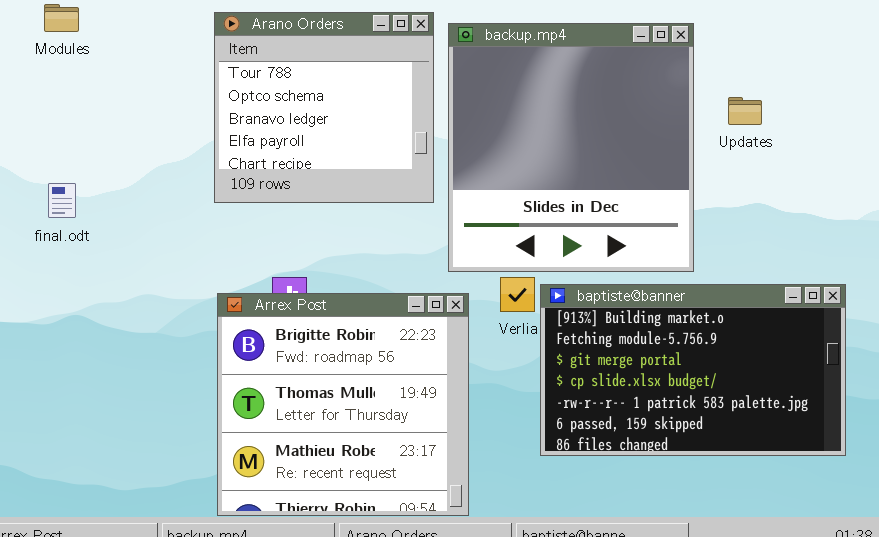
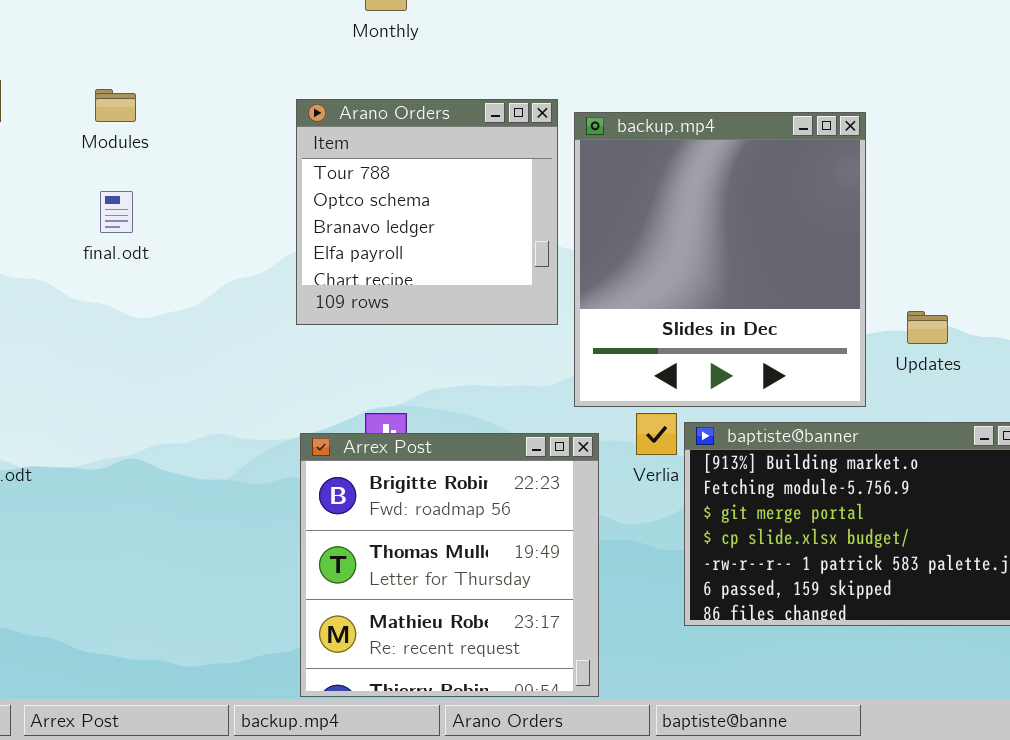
Updates: [728,97,762,125] -> [907,311,948,344], moved
final.odt: [48,183,76,218] -> [100,191,133,233], moved

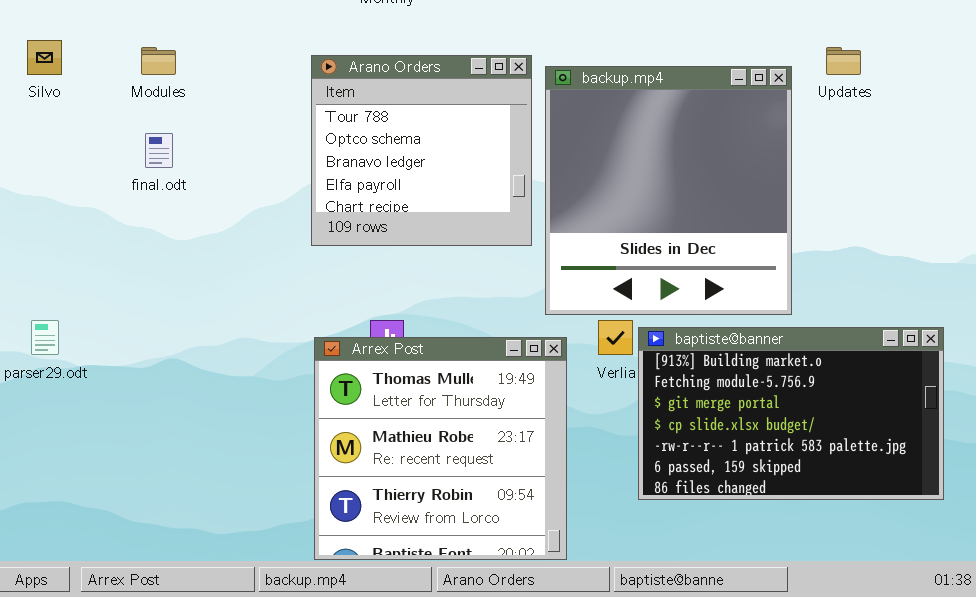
Updates: [907,311,948,344] -> [826,47,861,75], moved
Arrex Post: [300,433,599,697] -> [314,337,567,560], scrolled down 1 row

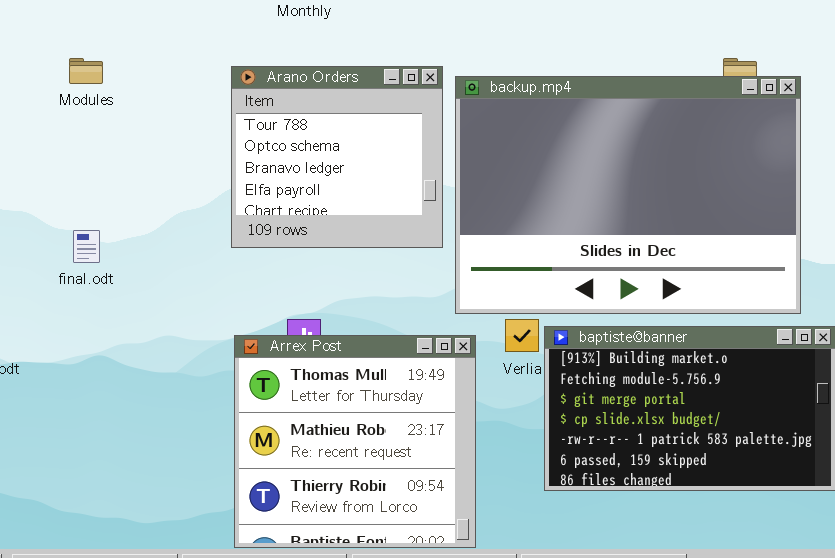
backup.mp4: [545,66,792,315] -> [455,76,801,314], resized
final.odt: [145,133,173,168] -> [73,230,100,263], moved

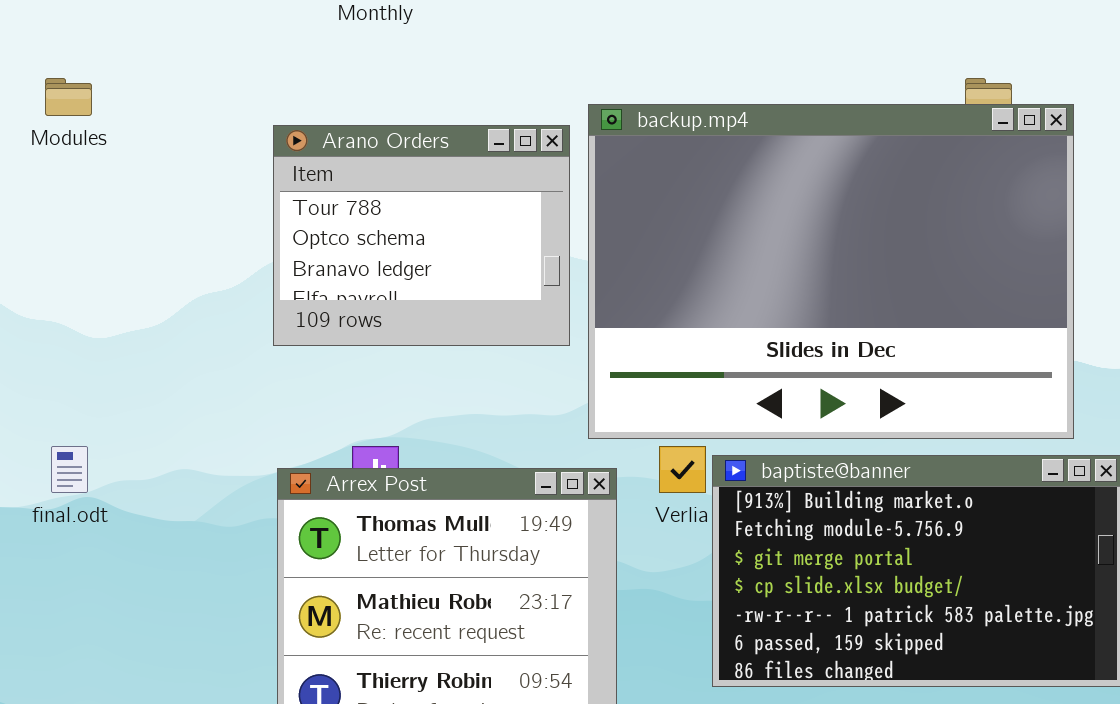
Arano Orders: [231,66,443,248] -> [273,125,570,346], resized
final.odt: [73,230,100,263] -> [51,446,88,493], moved

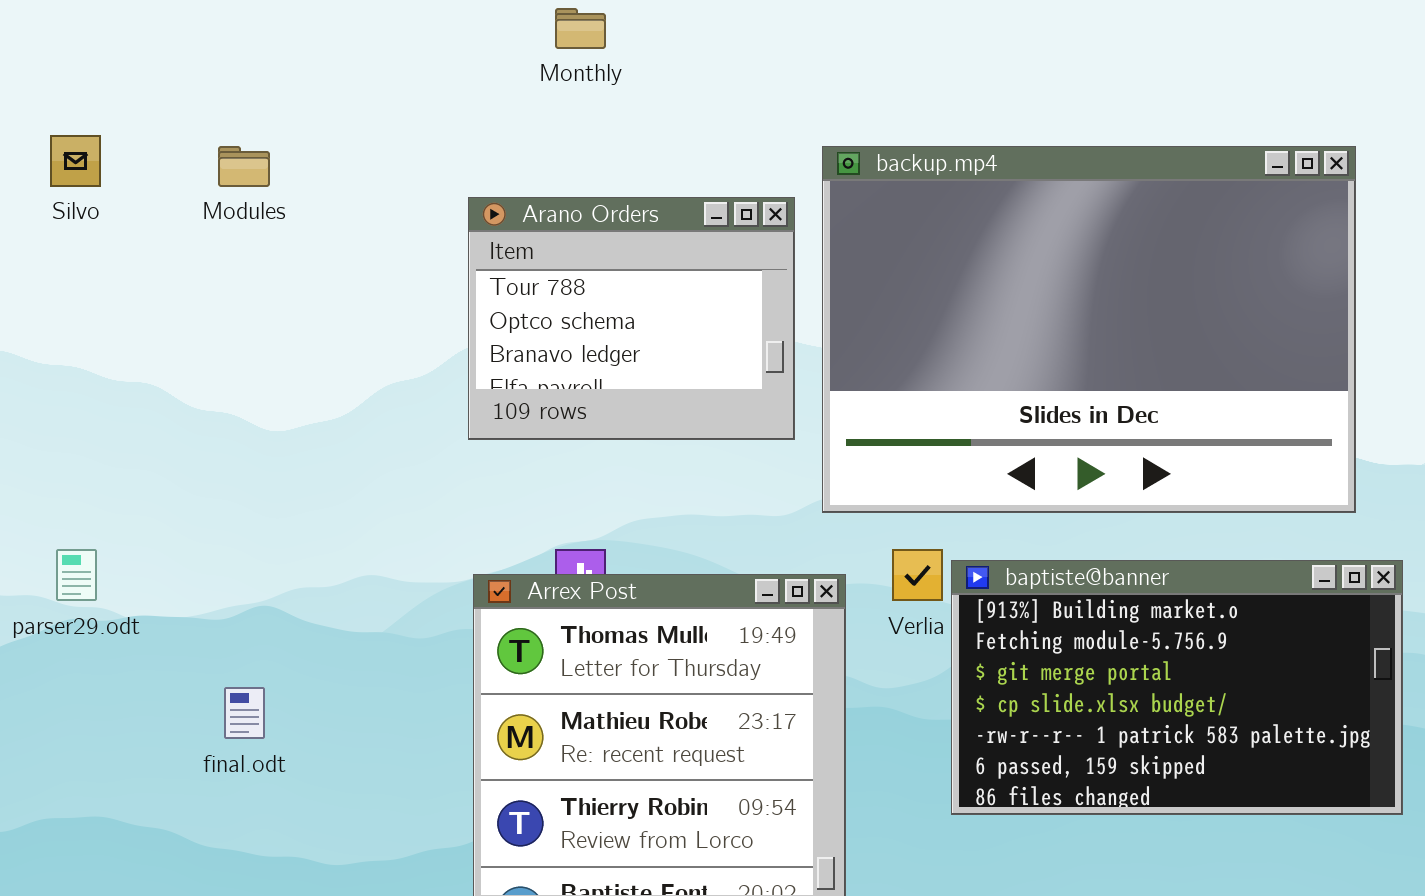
backup.mp4: [588,104,1074,439] -> [822,146,1356,513], moved
final.odt: [51,446,88,493] -> [224,687,265,739], moved

